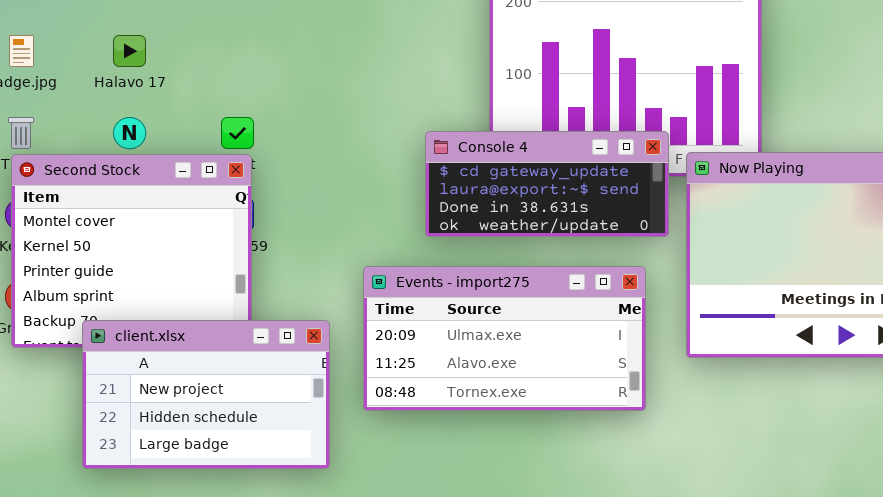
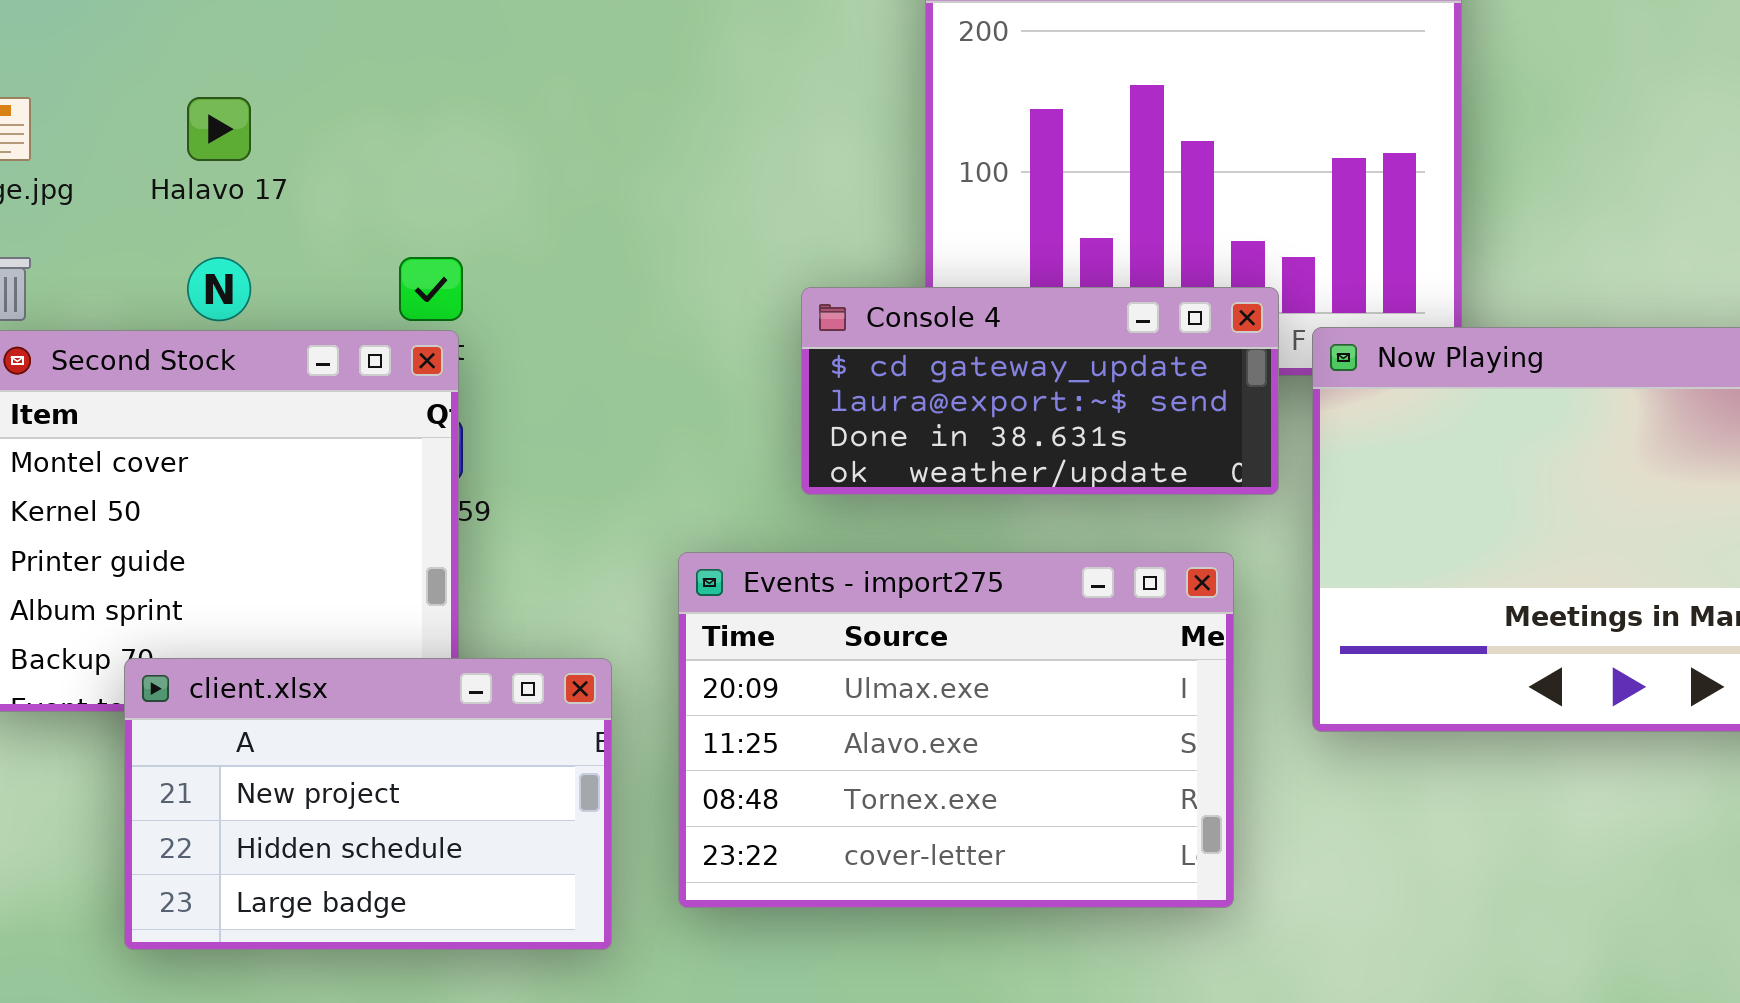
Events - import275: [363,266,646,411] -> [678,552,1234,908], resized

